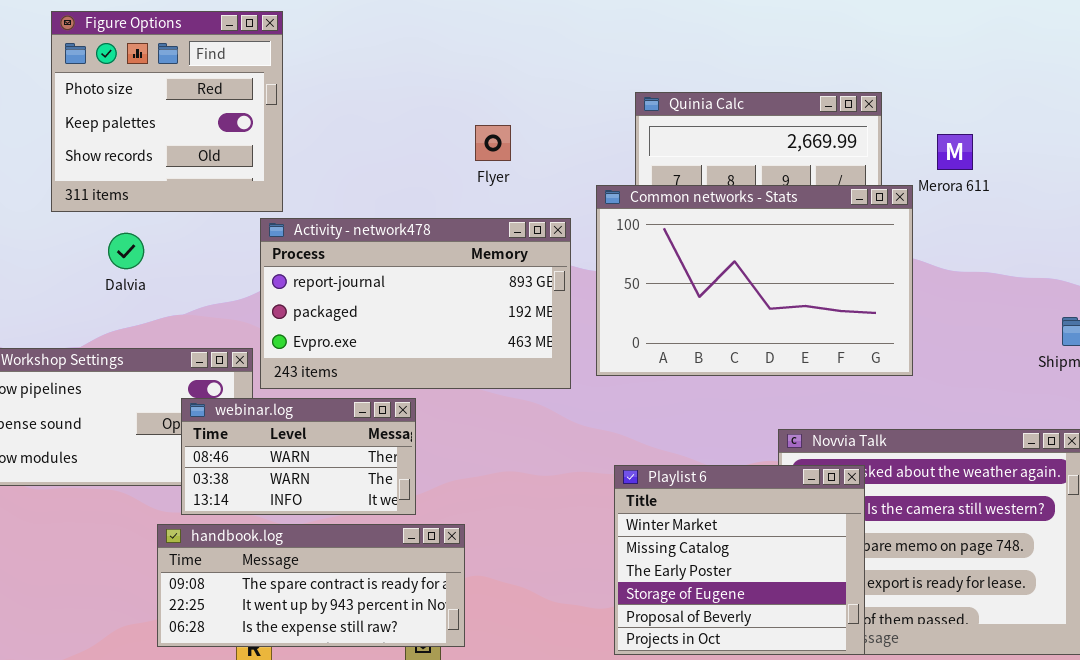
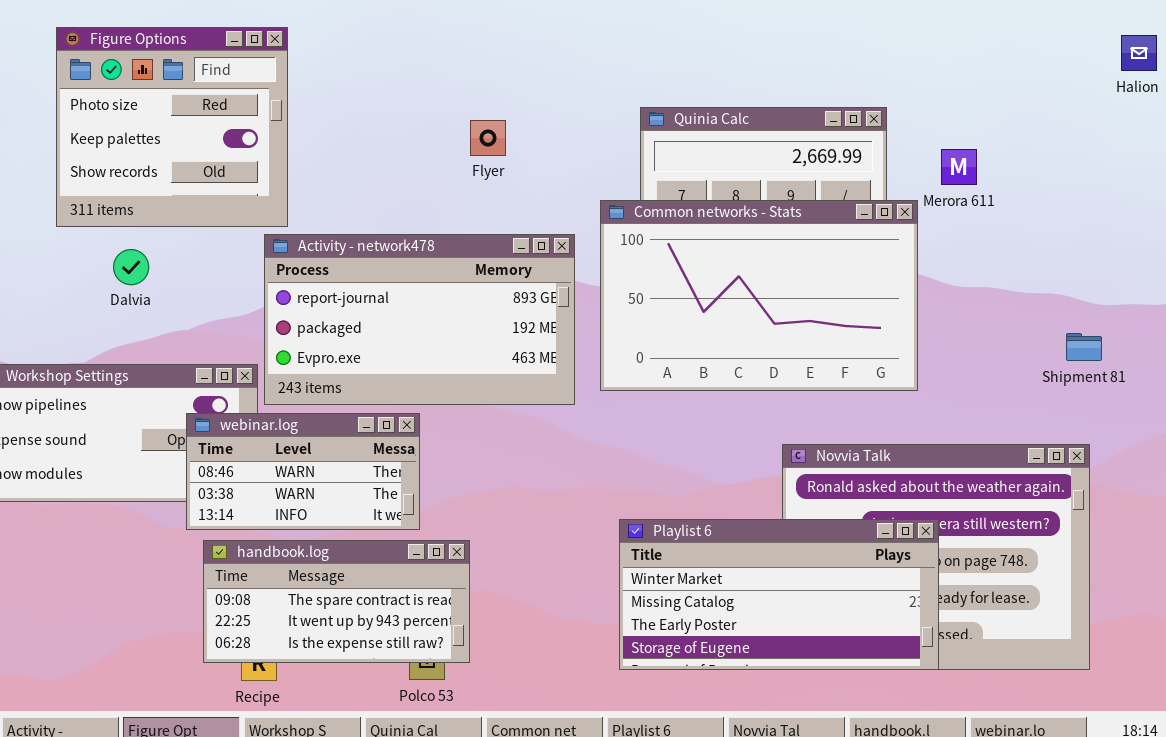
Flyer: [475,125,511,161] -> [470,120,506,156], moved
Playlist 6: [614,465,865,655] -> [619,519,939,670], resized
handbook.log: [157,524,465,647] -> [203,540,470,663], resized

